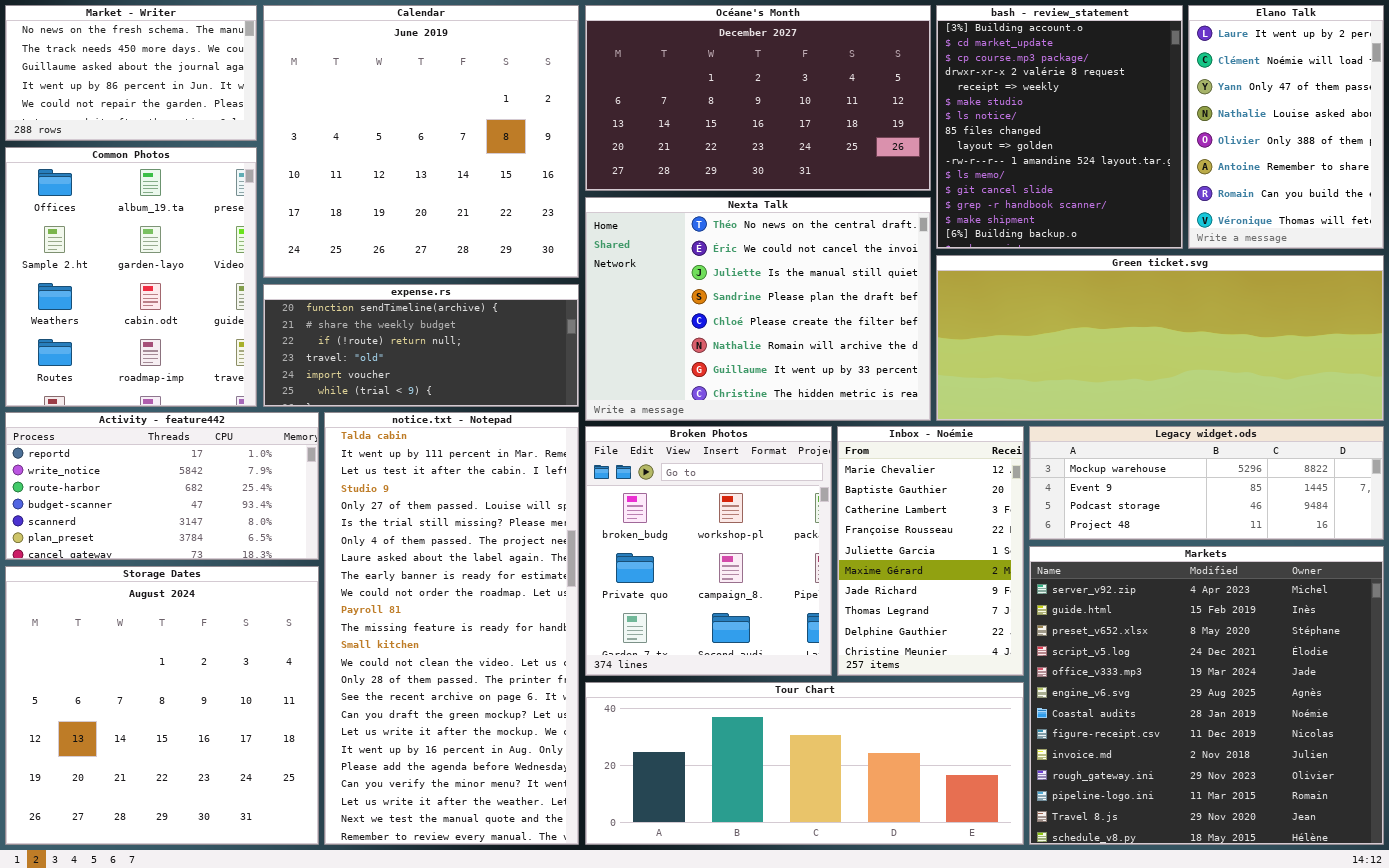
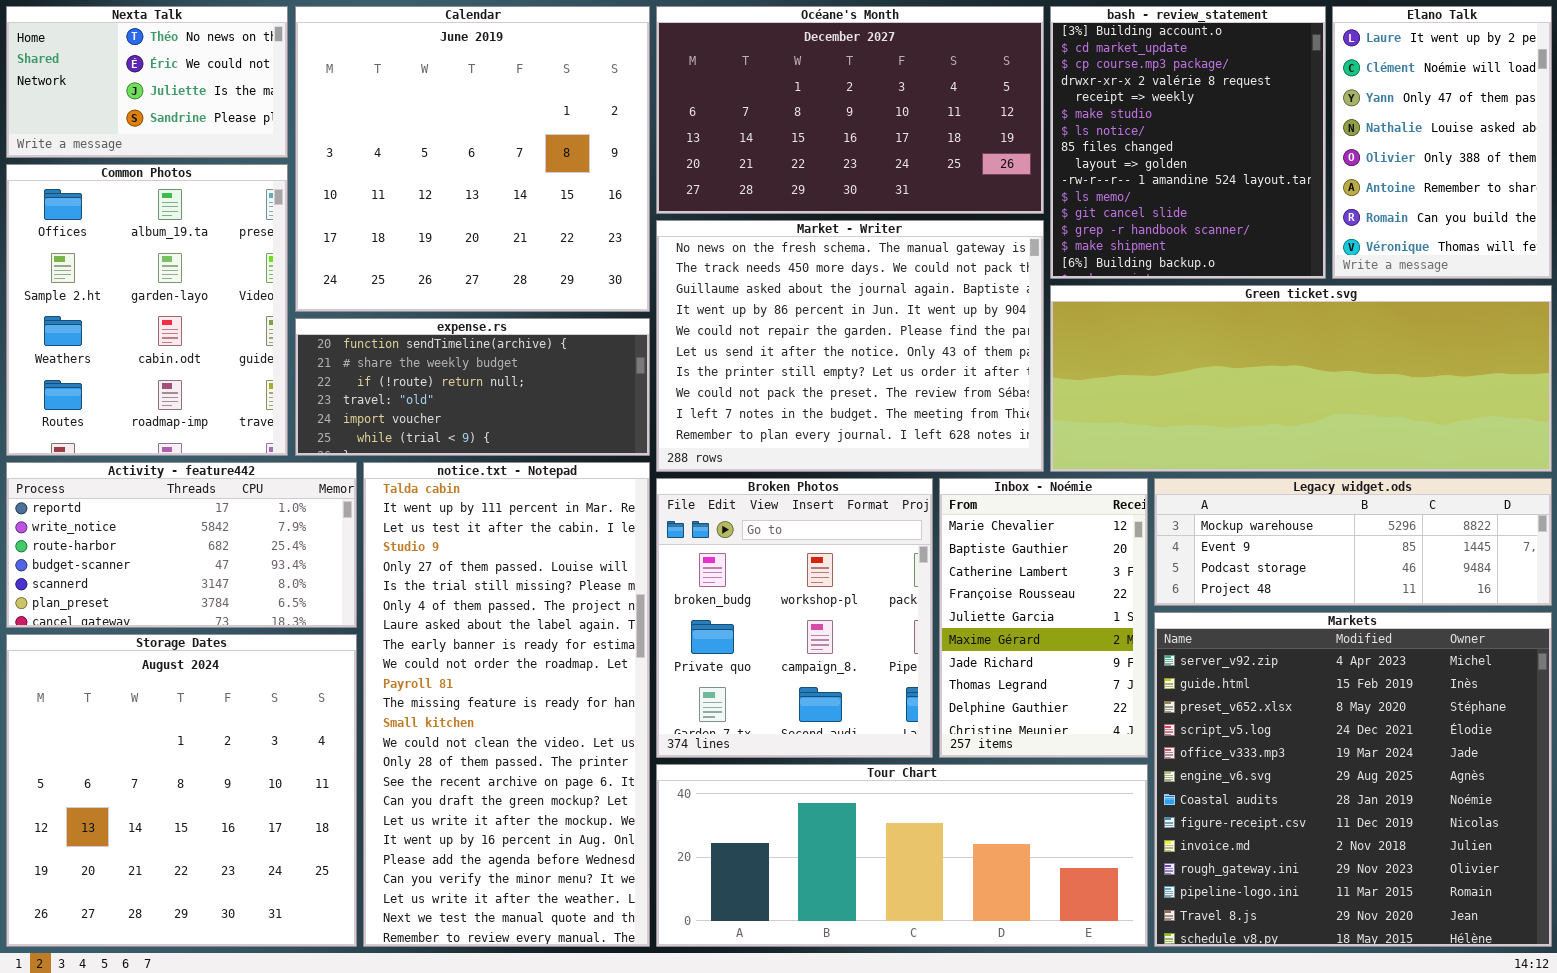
Market - Writer: [5,5,257,141] -> [656,220,1044,472], moved, resized
Nexta Talk: [585,197,931,421] -> [6,6,288,158], moved, resized

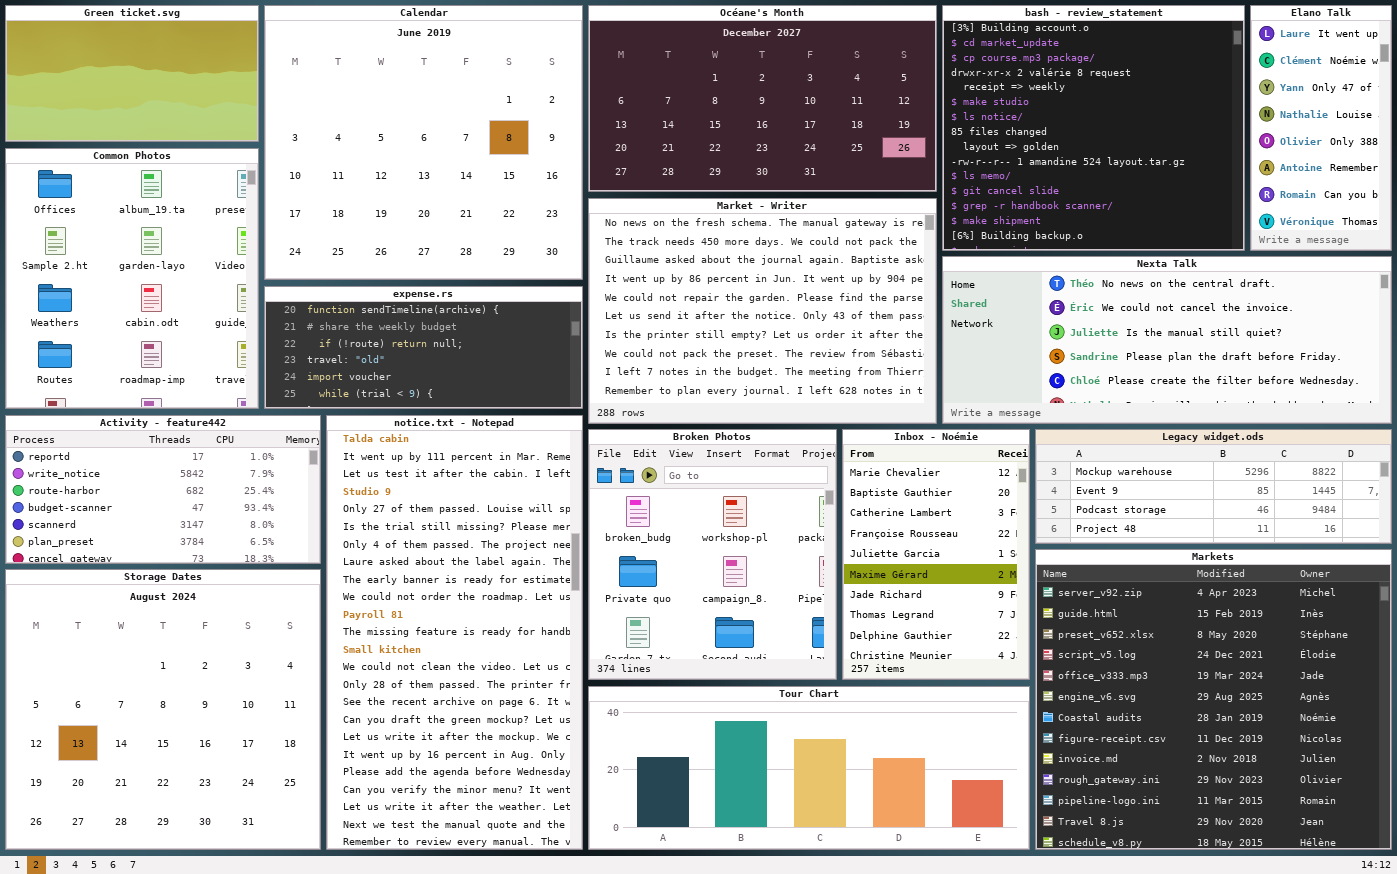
Nexta Talk: [6,6,288,158] -> [942,256,1392,424], moved, resized
bash - review_statement: [1050,6,1326,279] -> [942,5,1245,251], resized
Elano Talk: [1332,6,1552,279] -> [1250,5,1392,251], resized
Green ticket.svg: [1050,285,1552,472] -> [5,5,259,142], moved, resized

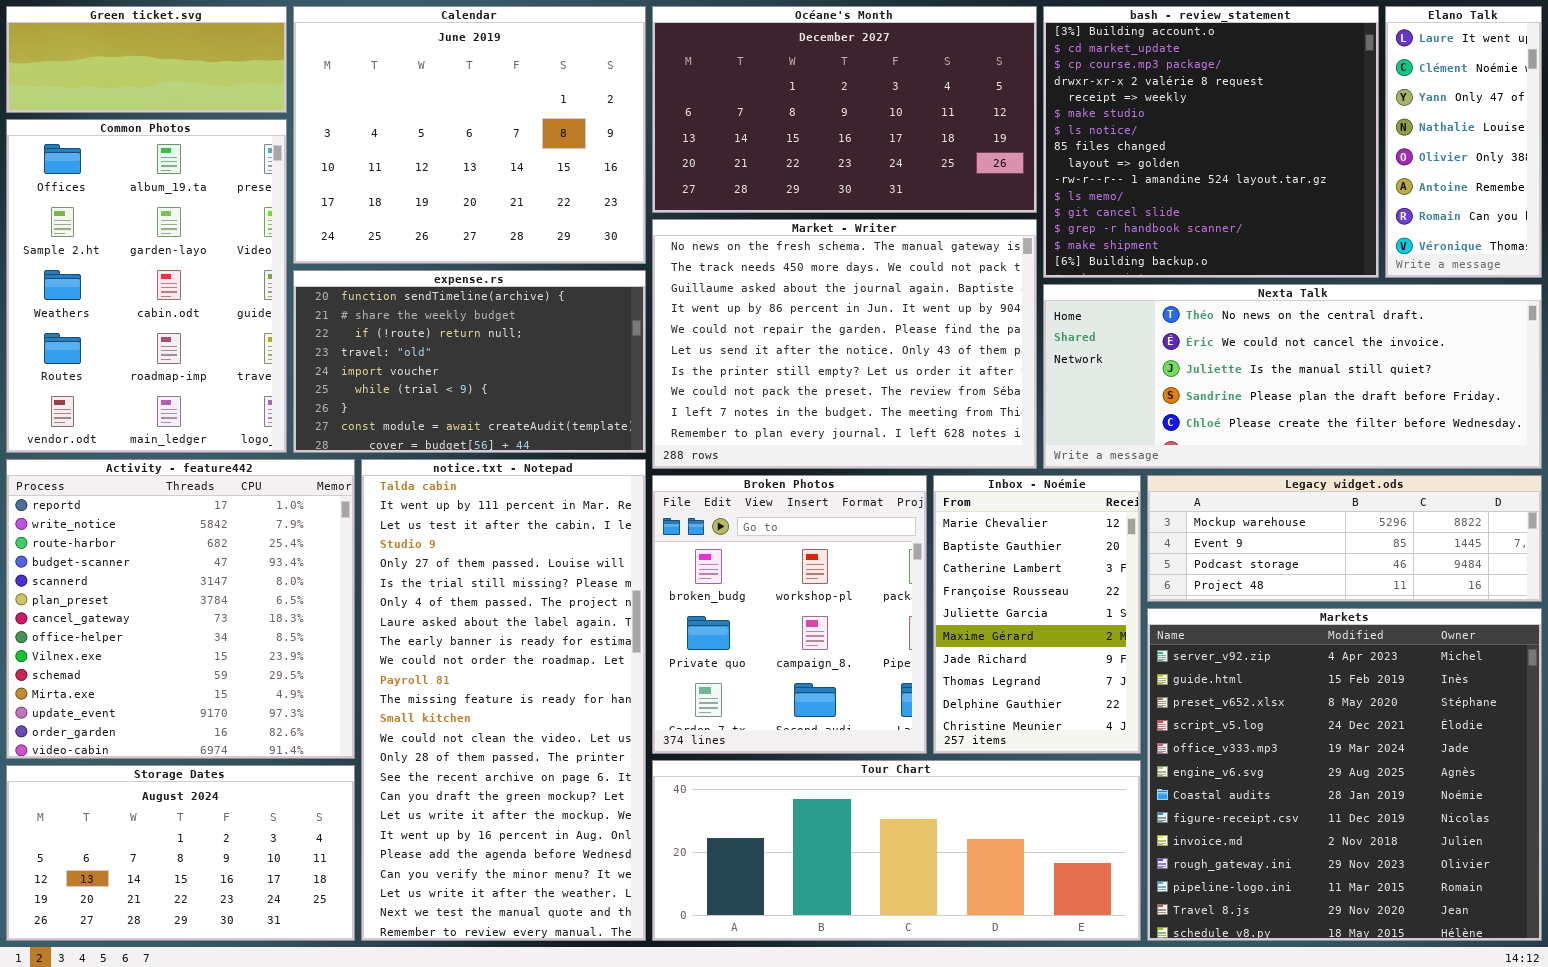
Green ticket.svg: [5,5,259,142] -> [6,6,287,113], resized
Calendar: [264,5,583,280] -> [293,6,646,264], resized
Common Photos: [5,148,259,409] -> [6,119,287,453], resized
expense.rs: [264,286,583,409] -> [293,270,646,453], resized
Activity - feature442: [5,415,321,564] -> [6,459,355,759], resized
Storage Dates: [5,569,321,850] -> [6,765,355,941], resized

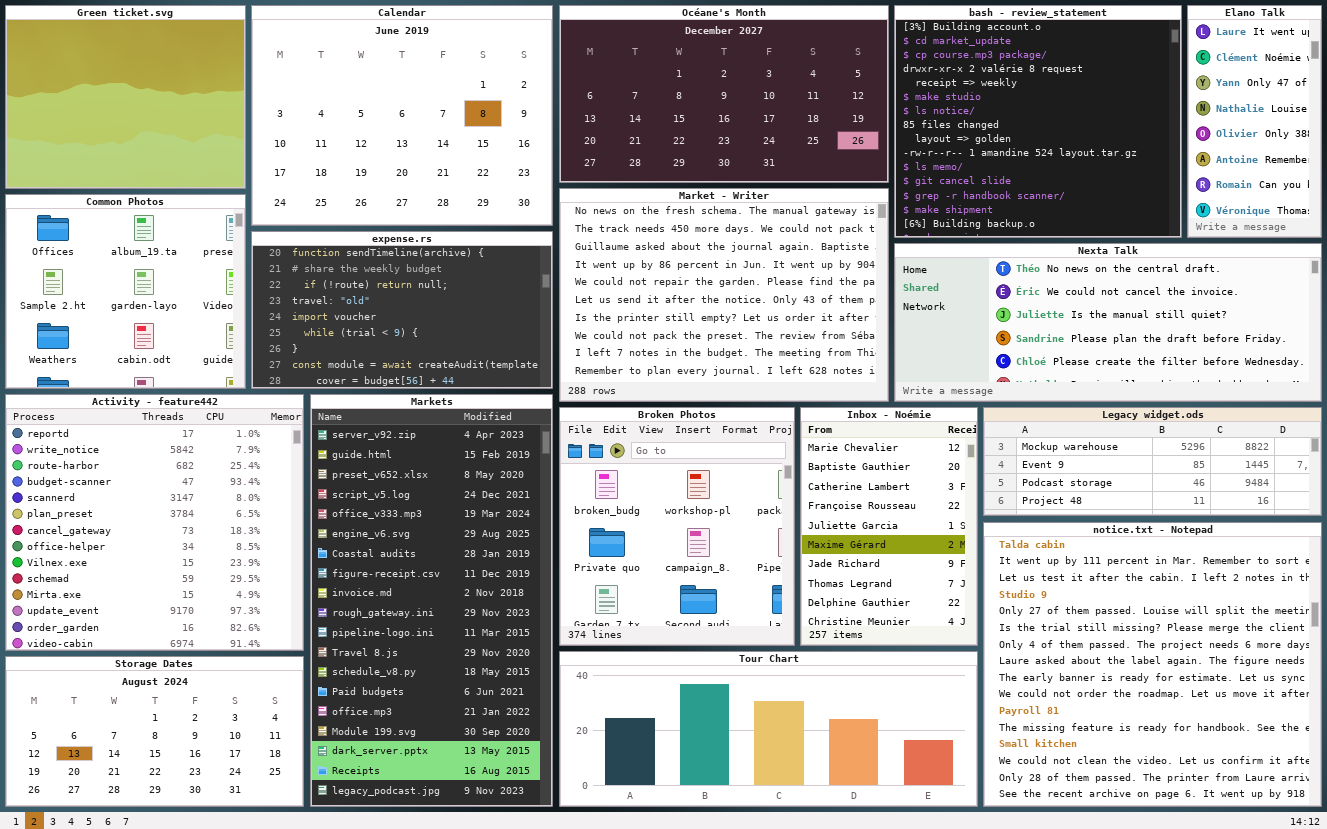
Green ticket.svg: [6,6,287,113] -> [5,5,246,189], resized
Common Photos: [6,119,287,453] -> [5,194,246,389], resized
notice.txt - Notepad: [361,459,646,941] -> [983,522,1322,807], moved, resized
Markets: [1147,608,1542,941] -> [310,394,553,807], moved, resized

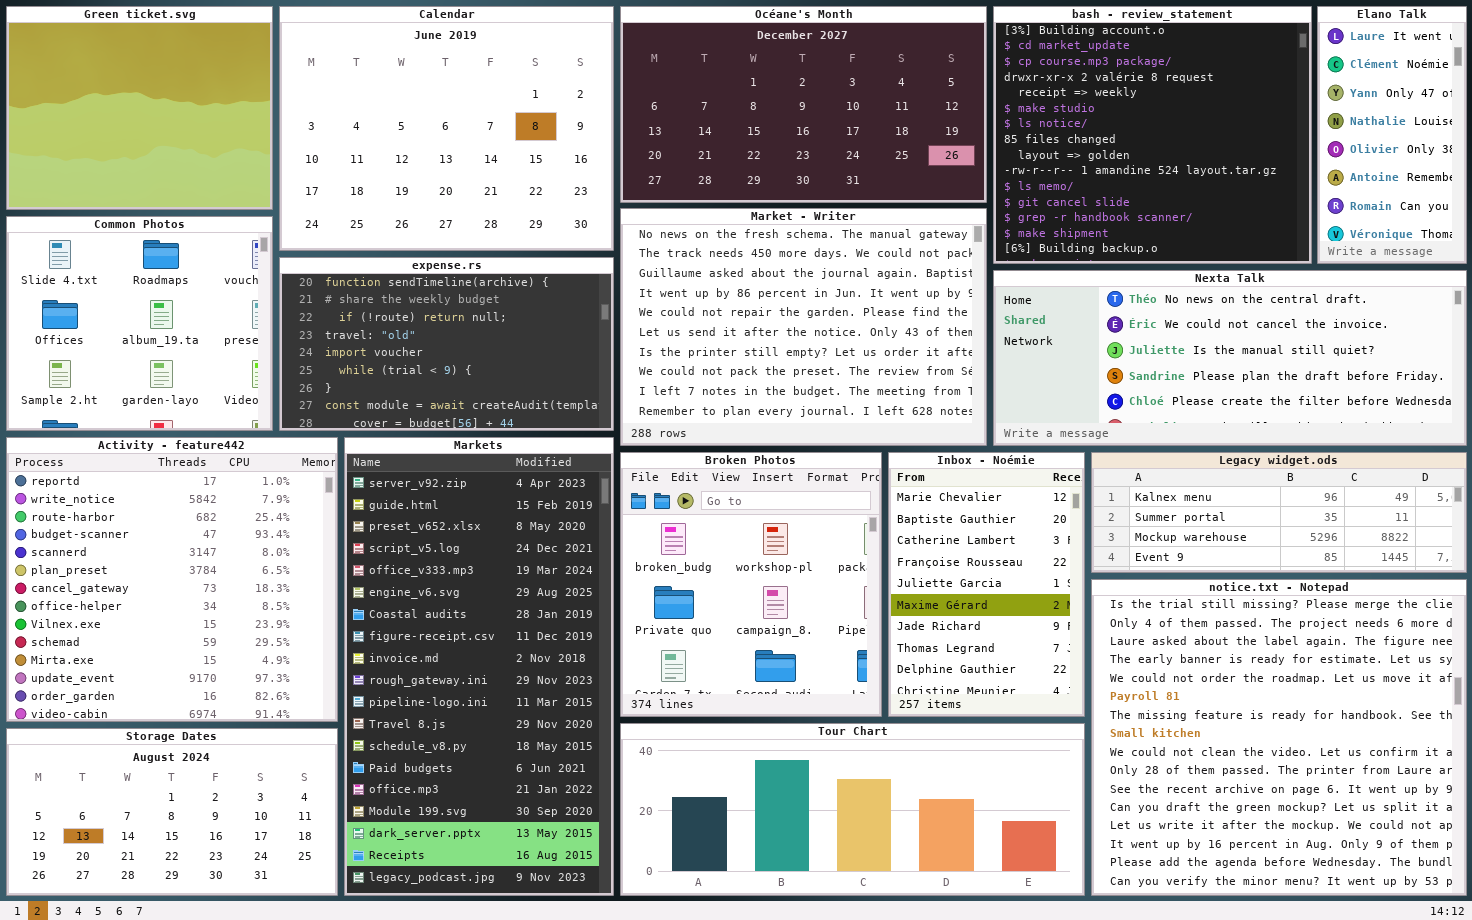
Common Photos: [5,194,246,389] -> [6,216,273,431], scrolled up 1 row
Legacy widget.ods: [983,407,1322,516] -> [1091,452,1467,573], scrolled up 2 rows
notice.txt - Notepad: [983,522,1322,807] -> [1091,579,1467,896], scrolled down 5 rows

